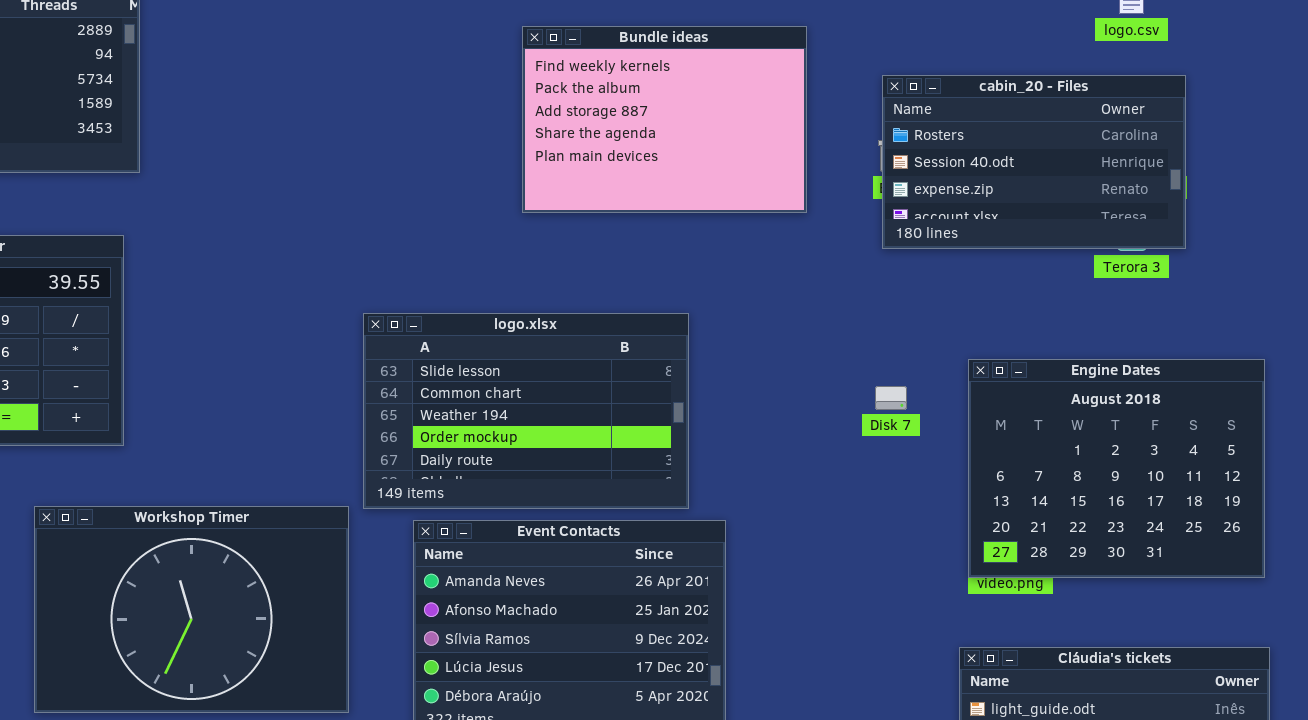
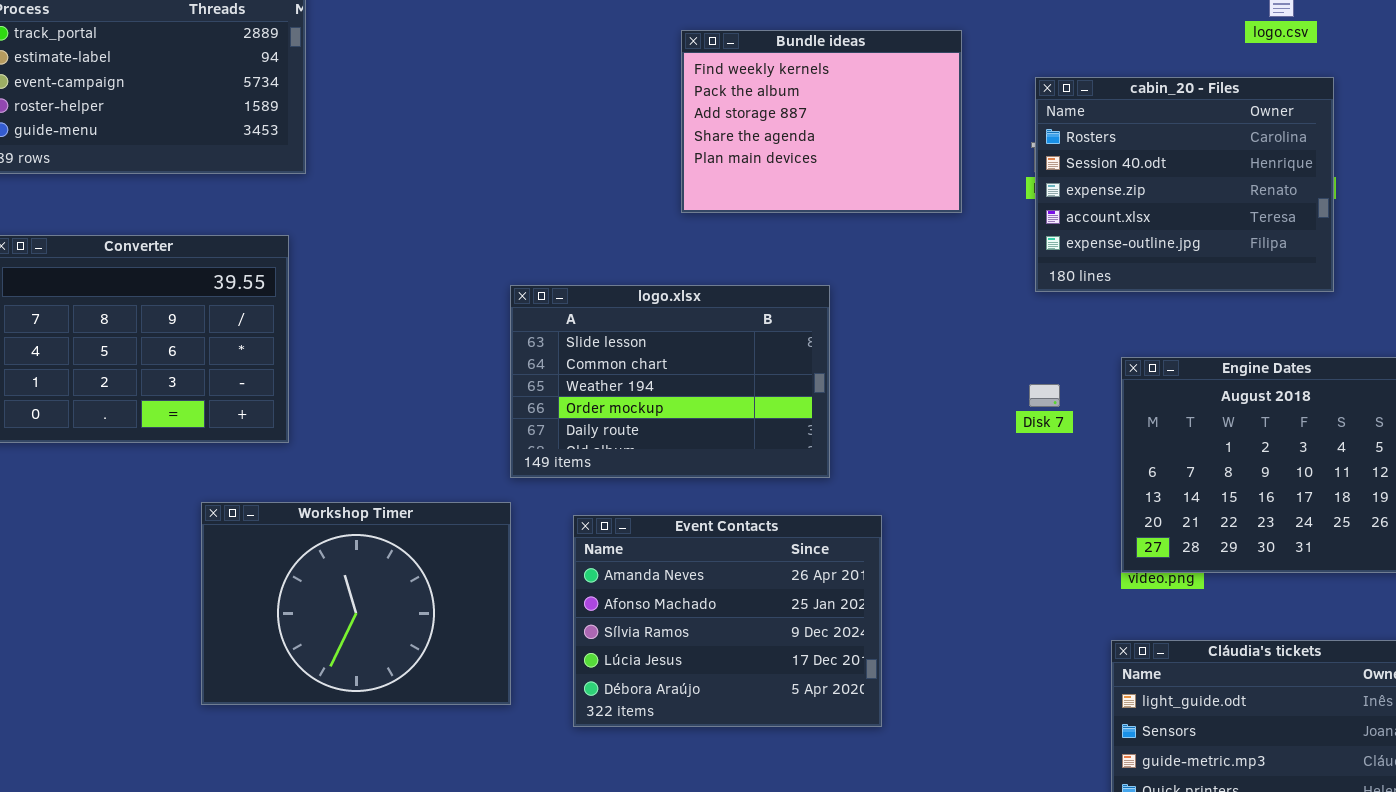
cabin_20 - Files: [882,75,1186,249] -> [1035,77,1334,292], resized
logo.xlsx: [363,313,689,509] -> [510,285,830,478], moved

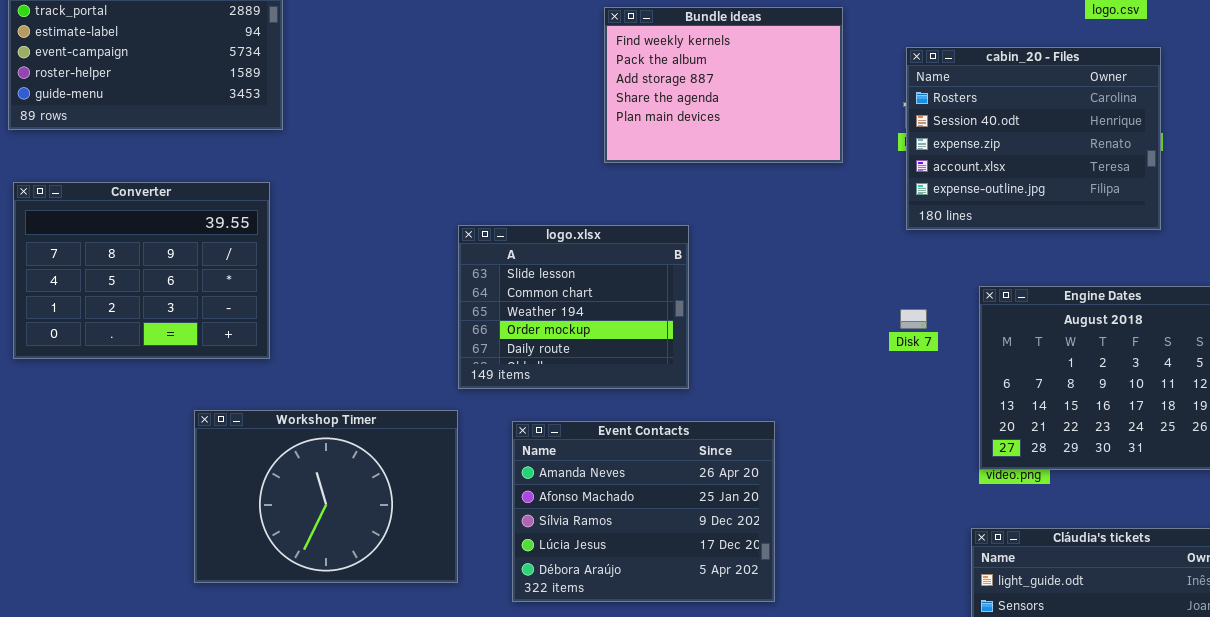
logo.xlsx: [510,285,830,478] -> [458,225,689,389], resized

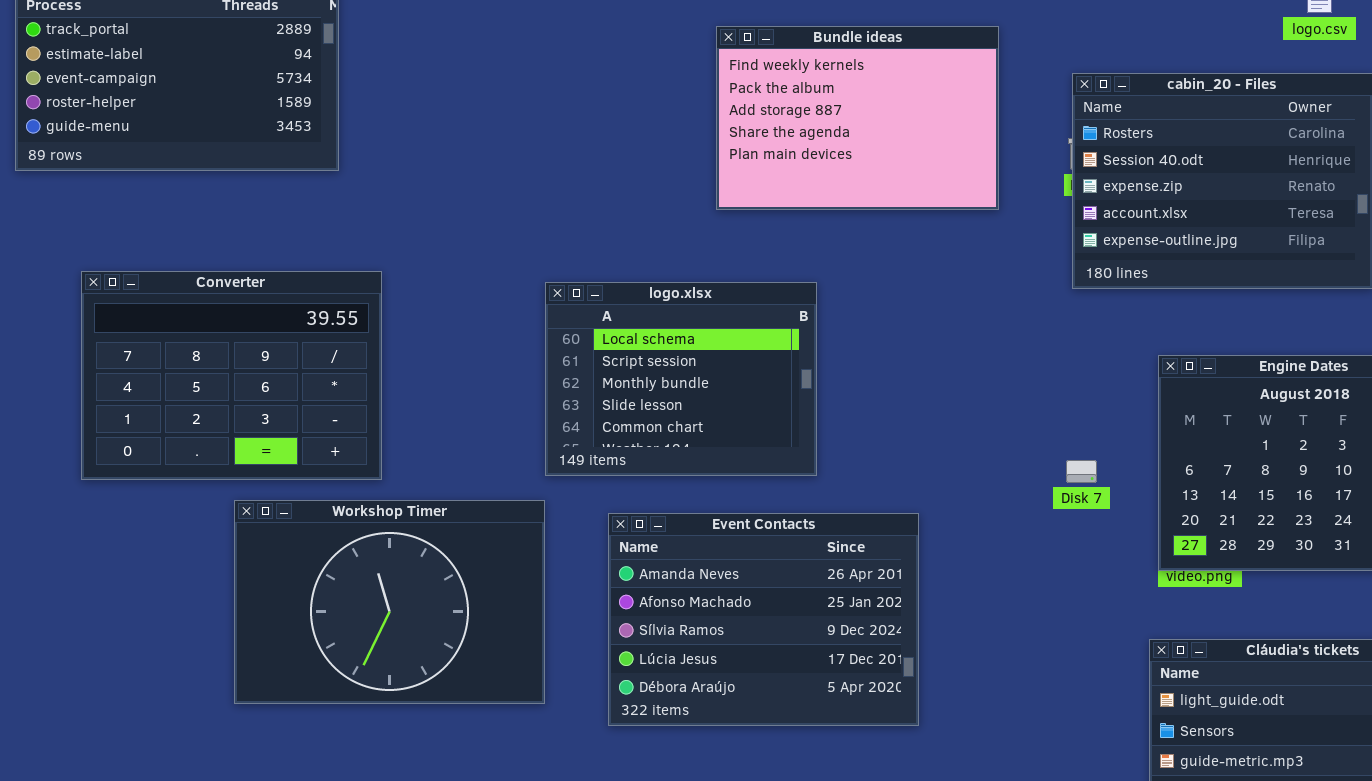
Converter: [13,182,270,359] -> [81,271,382,480], moved
logo.xlsx: [458,225,689,389] -> [545,282,817,476], scrolled up 3 rows
Disk 7: [900,309,927,329] -> [1066,460,1097,483], moved

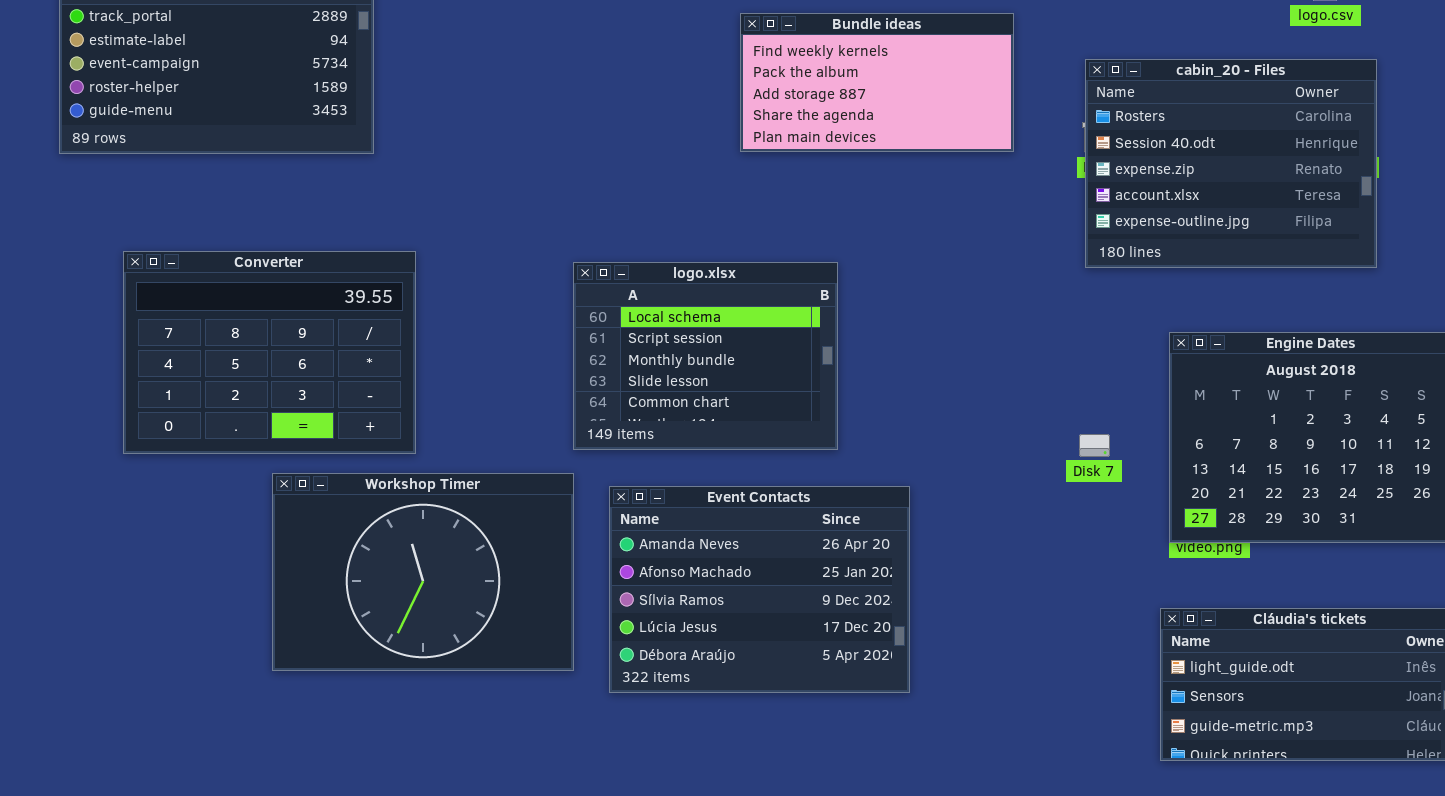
Bundle ideas: [716,26,999,210] -> [740,13,1014,152], resized
Event Contacts: [608,513,919,726] -> [609,486,910,693], moved

